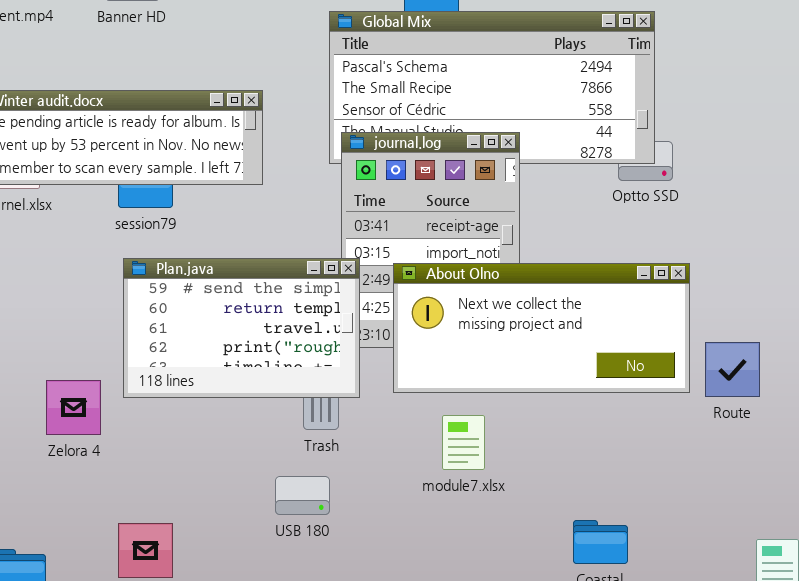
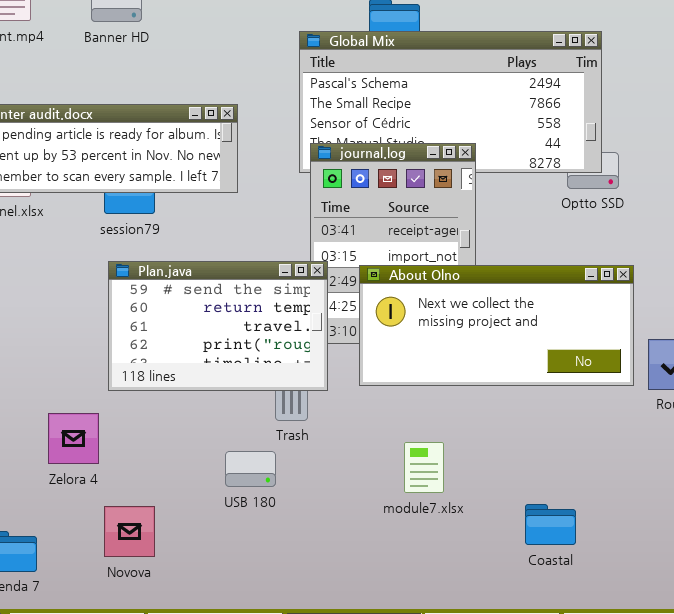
Zelora 4: [46,380,101,435] -> [48,413,99,464], moved
module7.xlsx: [442,415,485,470] -> [404,442,444,493], moved
USB 180: [275,476,330,515] -> [225,451,276,487], moved

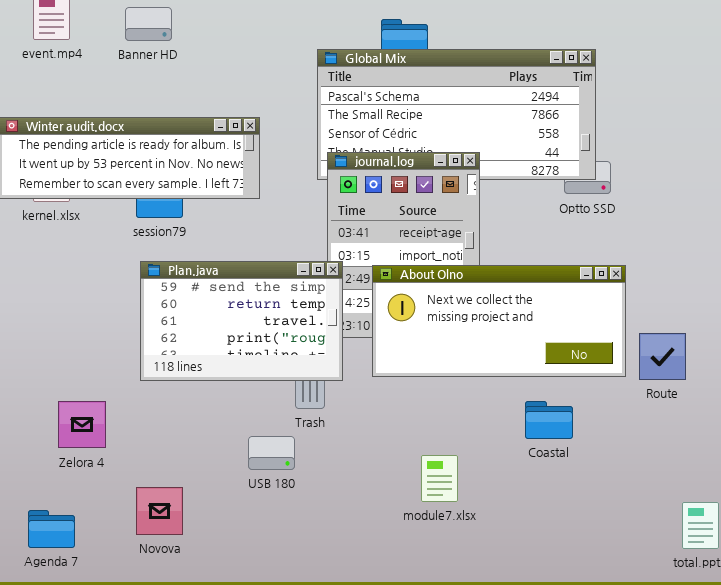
Zelora 4: [48,413,99,464] -> [58,401,106,448], moved
module7.xlsx: [404,442,444,493] -> [421,455,458,502], moved
Coastal: [525,504,576,545] -> [525,401,573,439], moved

